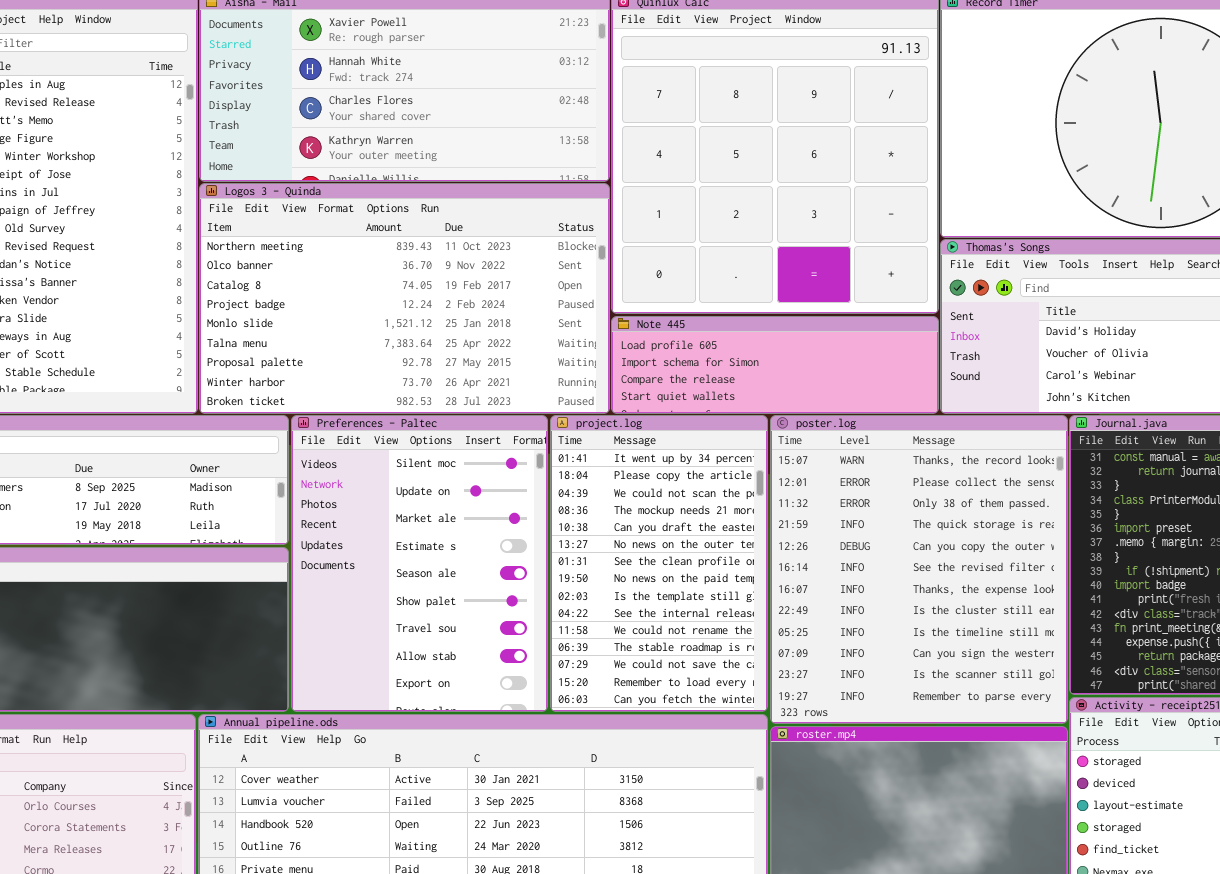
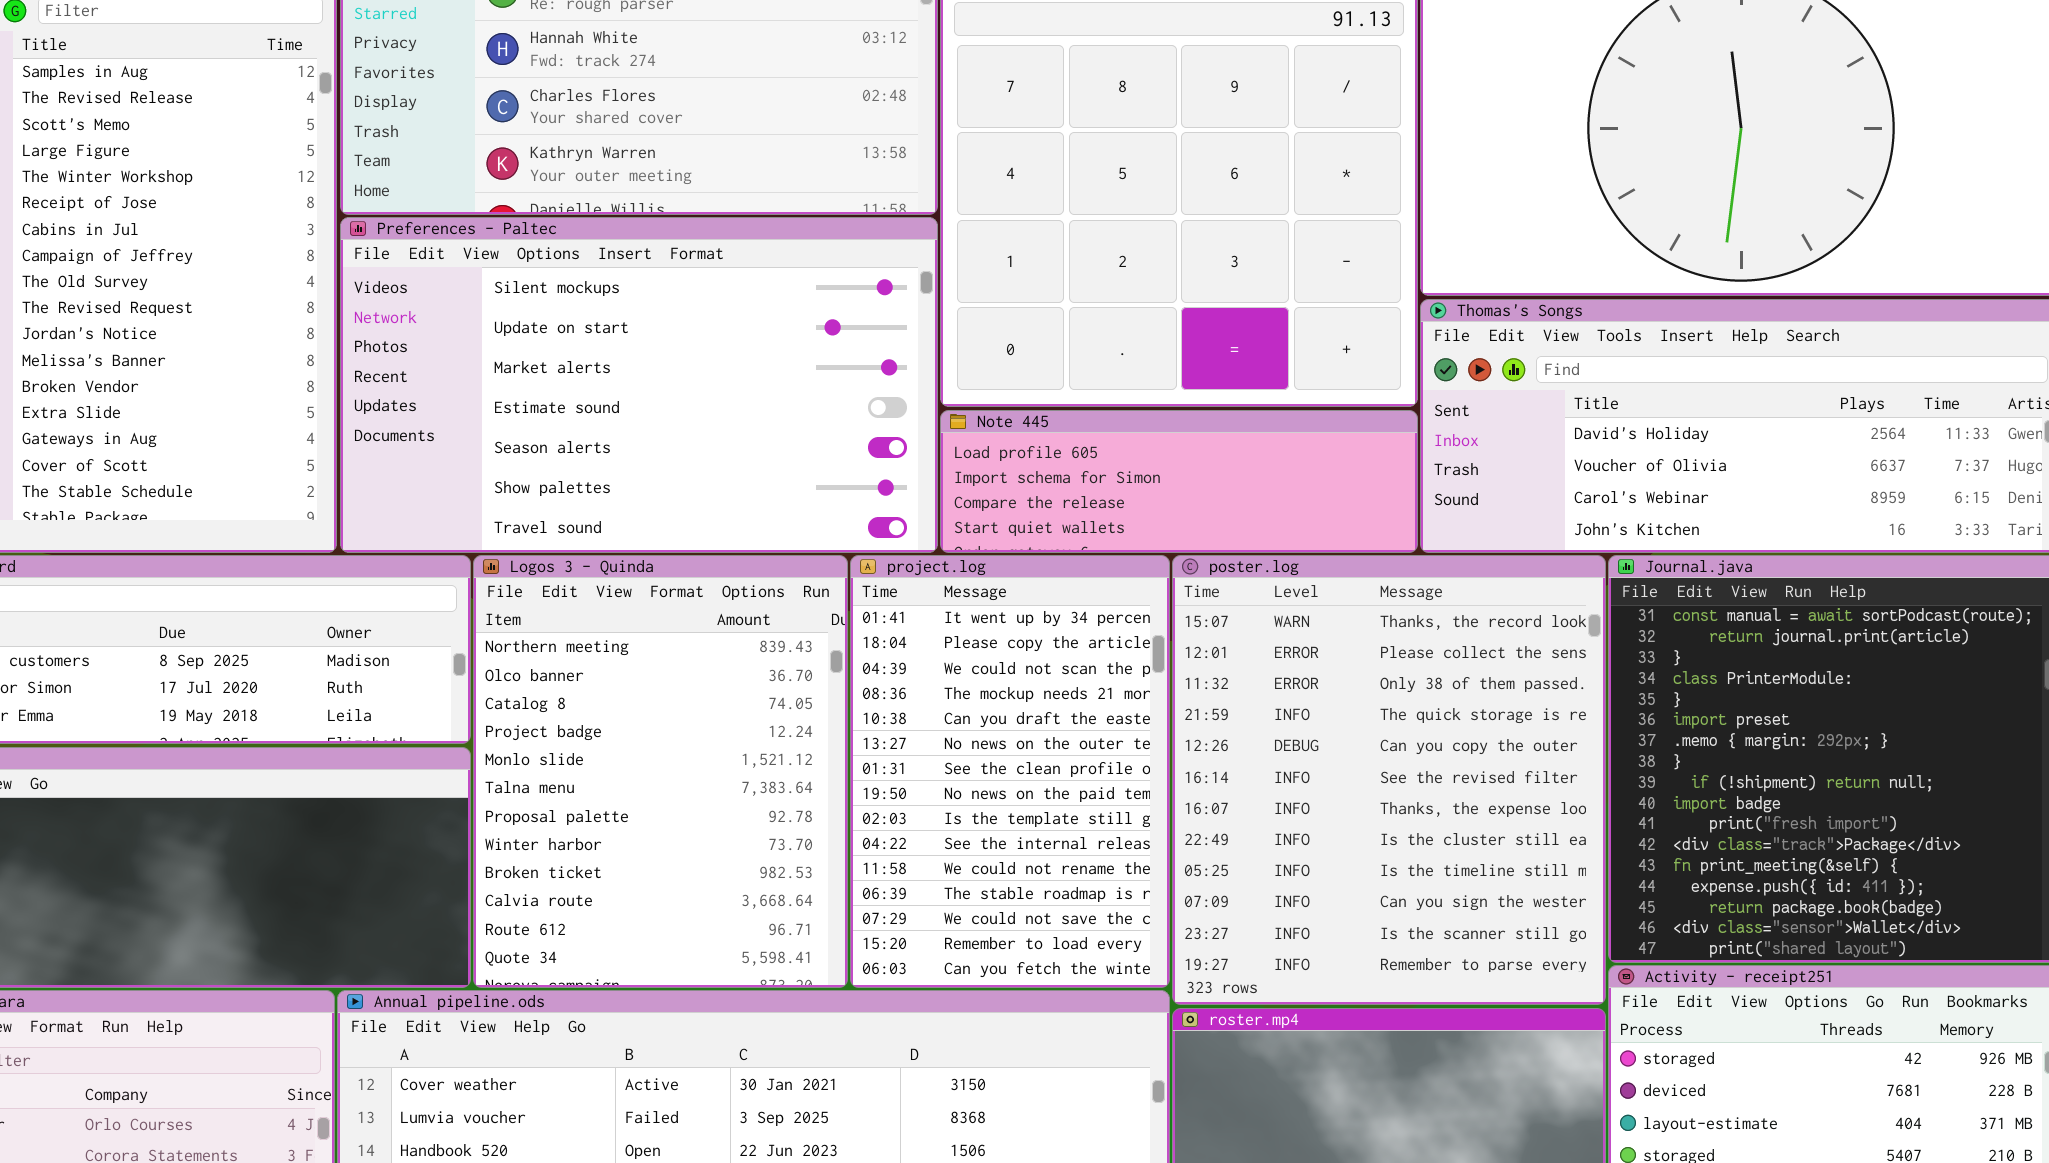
Logos 3 - Quinda: [199,183,610,414] -> [473,555,848,988], moved, resized
Preferences - Paltec: [291,415,548,712] -> [340,217,938,553], moved, resized

